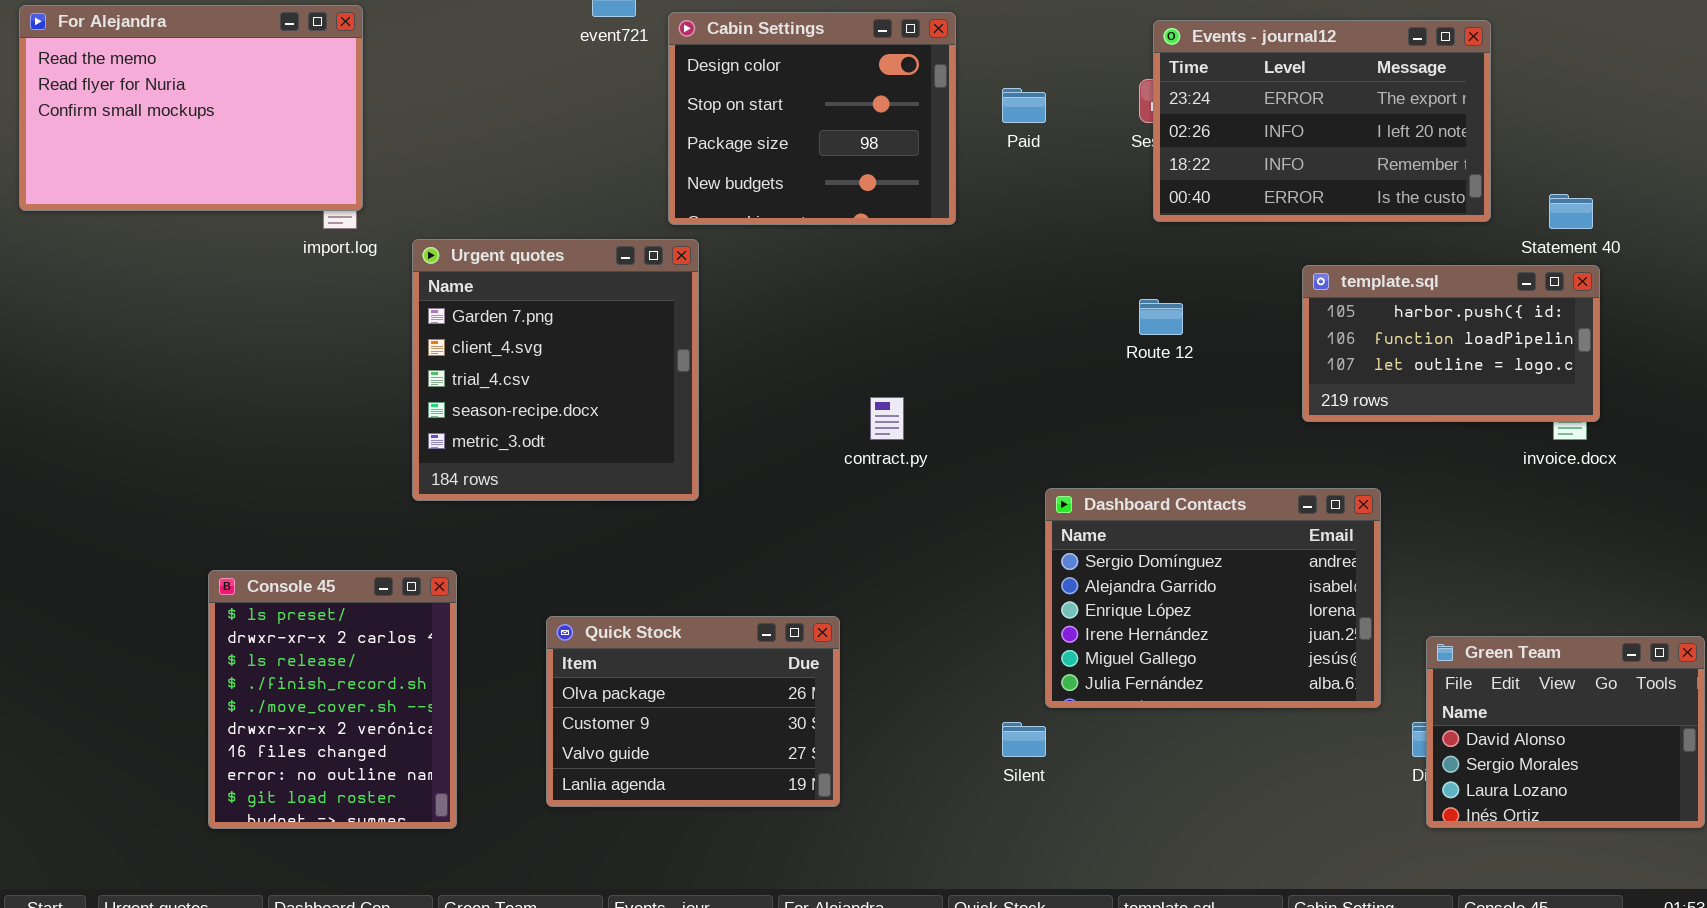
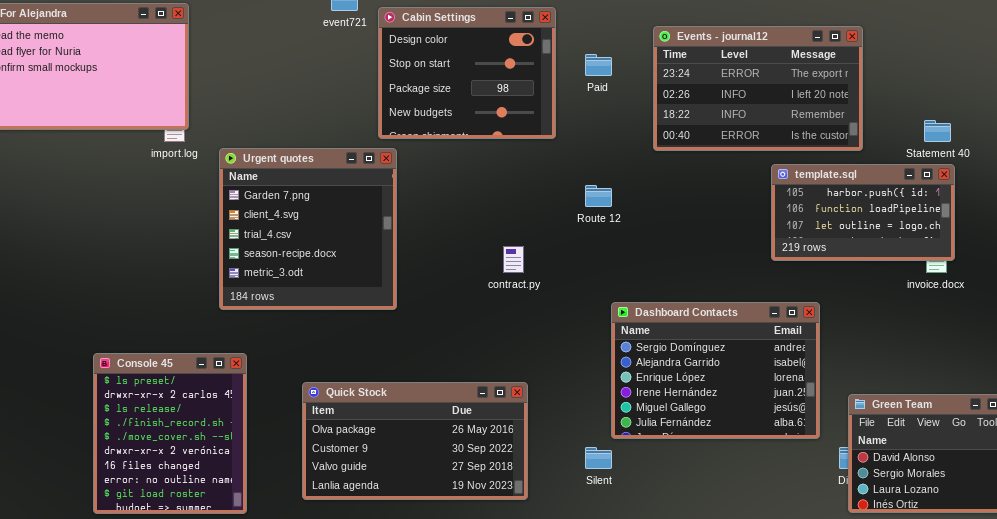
Events - journal12: [1153,20,1491,222] -> [653,26,863,151], moved
Route 12: [1139,299,1183,335] -> [585,185,612,207], moved
Quick Stock: [546,616,840,807] -> [302,382,528,500], resized

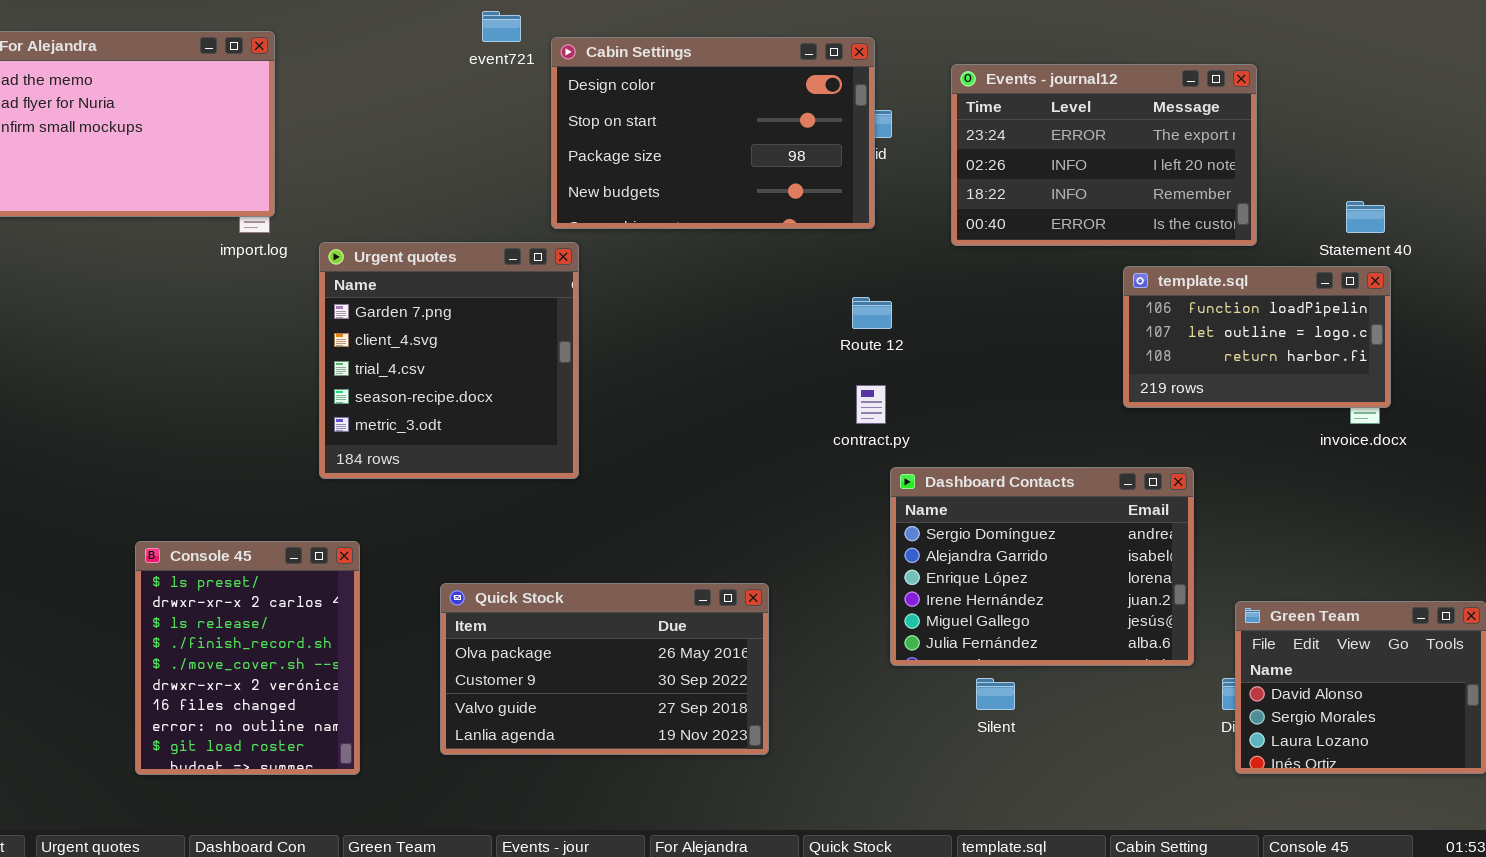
Cabin Settings: [378,7,556,139] -> [551,37,875,229], resized
template.sql: [771,164,955,261] -> [1123,266,1391,408], scrolled down 1 row
contract.py: [503,246,524,273] -> [856,385,886,424], moved
Silent: [585,447,612,469] -> [976,678,1015,710], moved

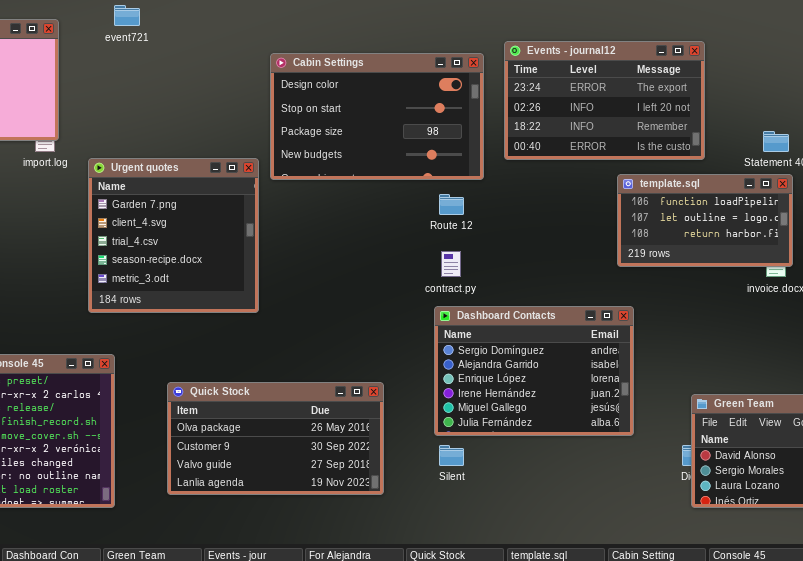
event721: [482,11,521,42] -> [114,5,140,26], moved
Cabin Settings: [551,37,875,229] -> [270,53,484,180], moved
Dashboard Contacts: [890,467,1194,666] -> [434,306,634,436], moved
Silent: [976,678,1015,710] -> [439,445,464,466], moved

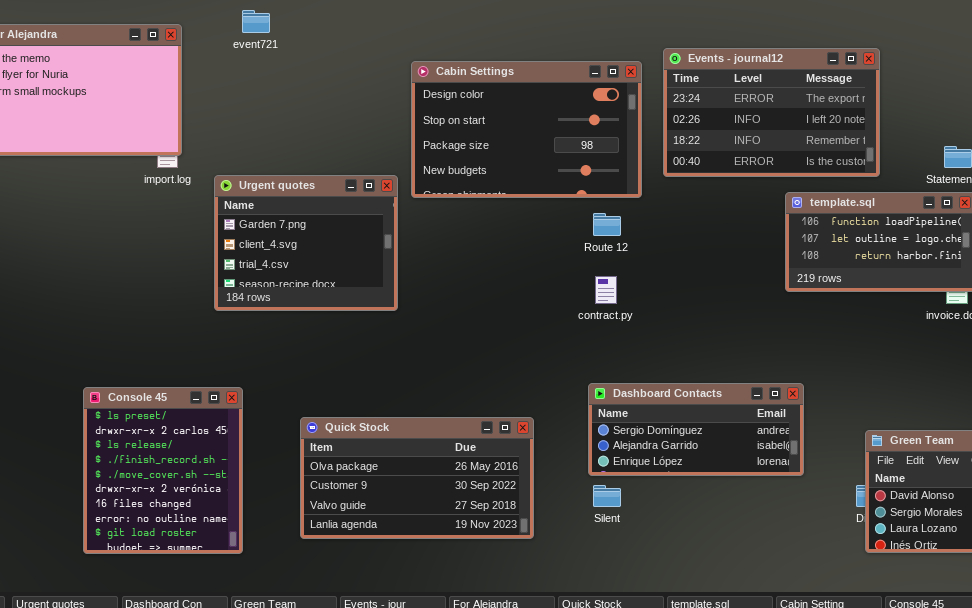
Urgent quotes: [88,158,259,313] -> [214,175,398,311], resized
Dashboard Contacts: [434,306,634,436] -> [588,383,804,476], resized

